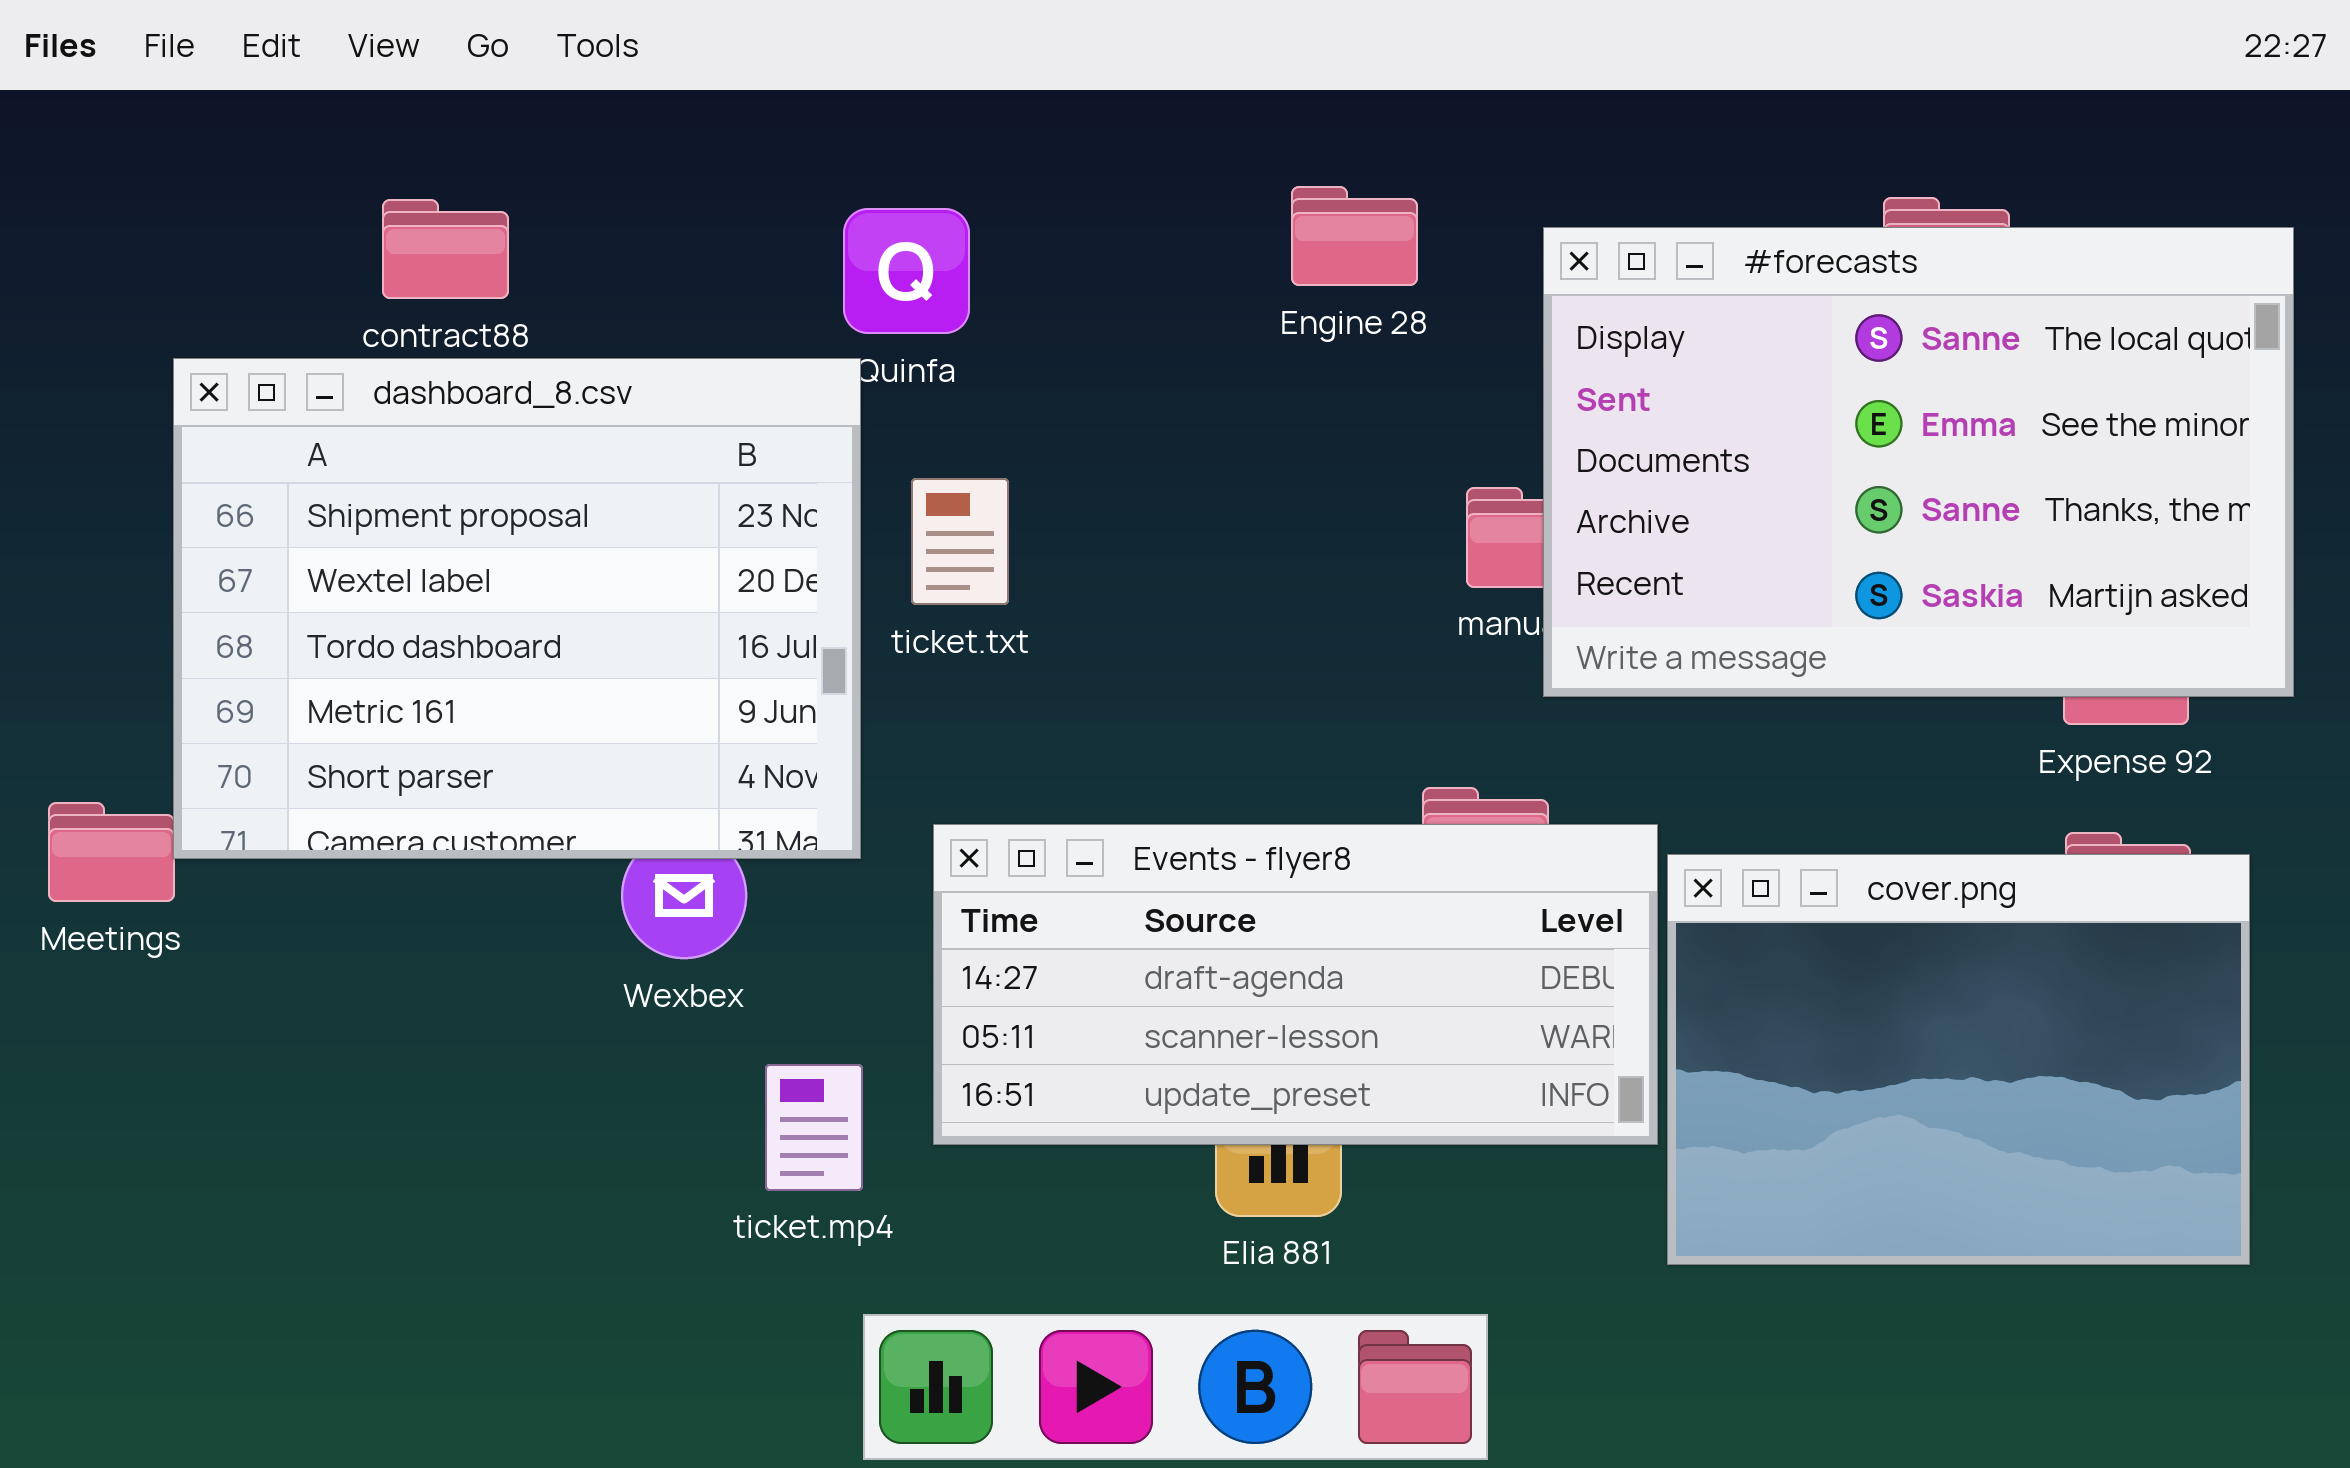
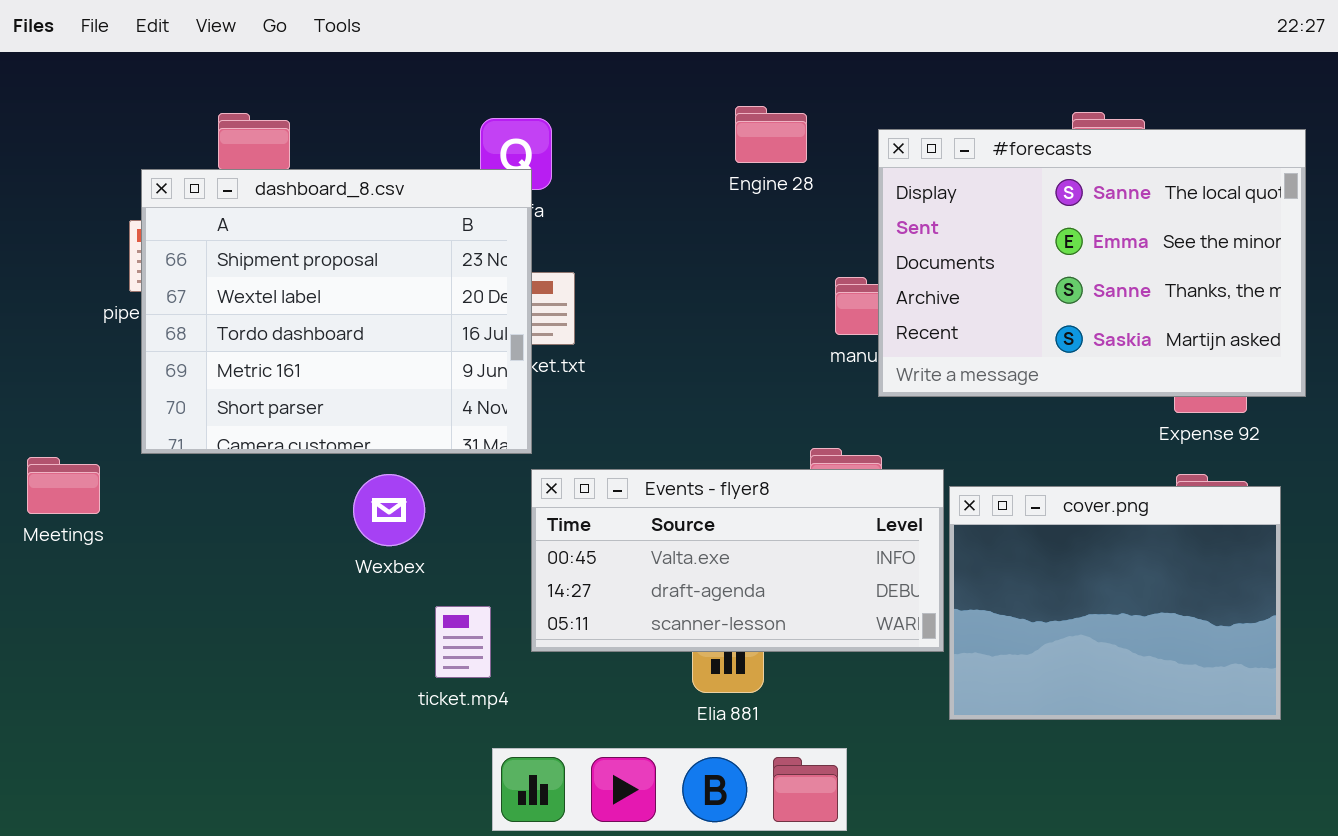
dashboard_8.csv: [173,358,861,859] -> [141,169,532,454], moved
Events - flyer8: [933,824,1658,1145] -> [531,469,944,652], scrolled up 1 row

